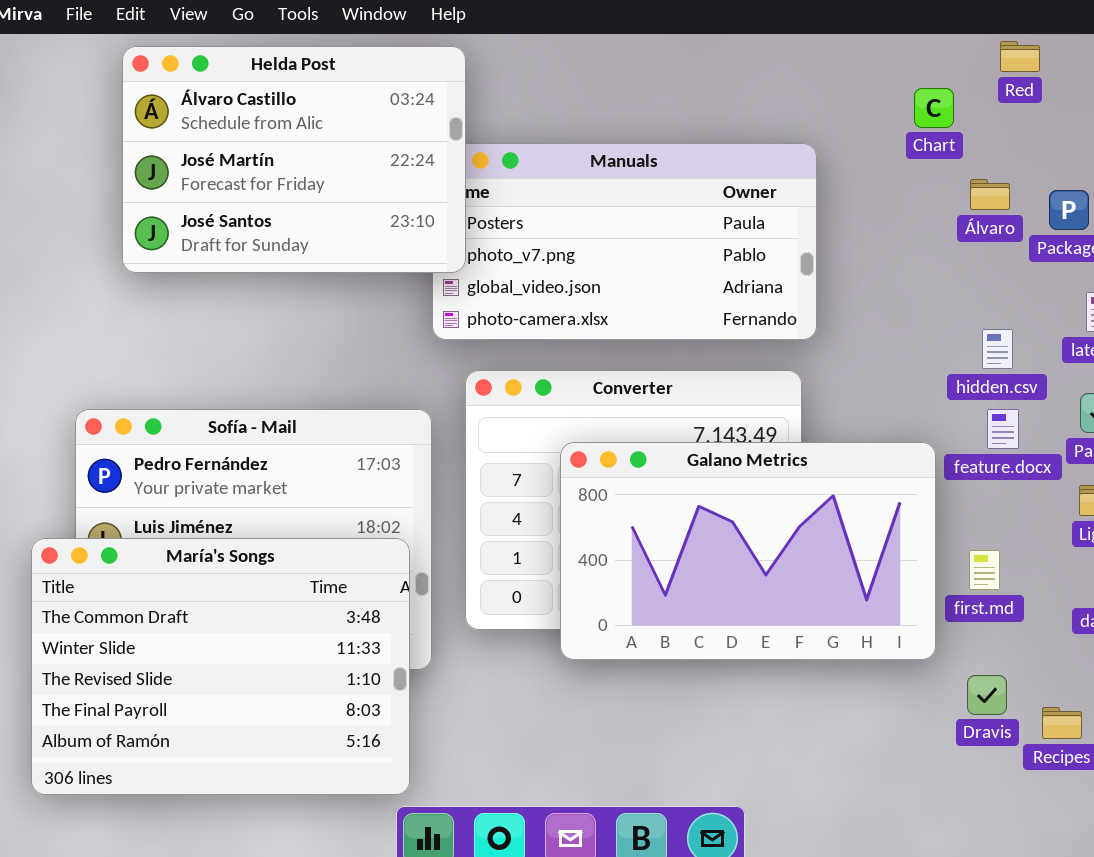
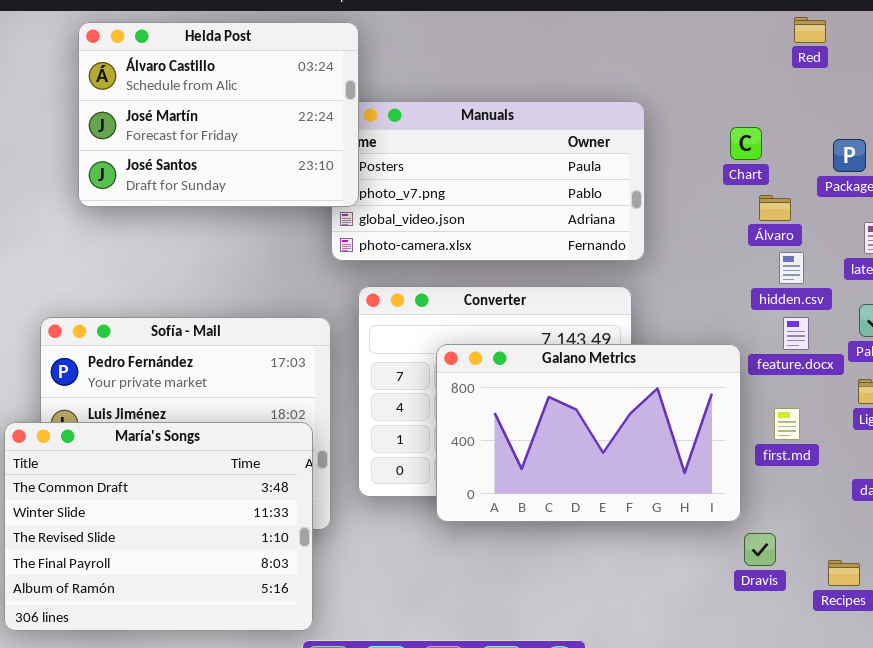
Chart: [914,88,954,128] -> [730,127,762,160], moved
Álvaro: [970,179,1010,210] -> [759,195,791,221], moved
first.md: [969,550,1000,590] -> [774,408,800,440], moved
Dravis: [967,675,1007,715] -> [744,533,776,566], moved

